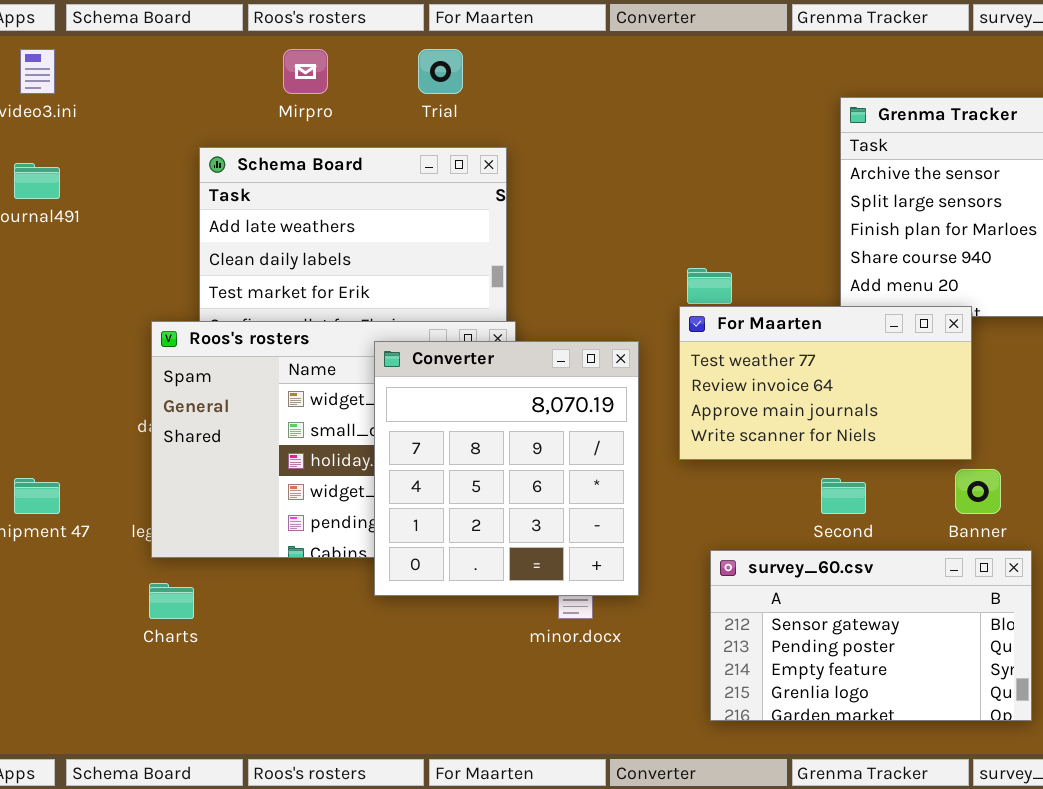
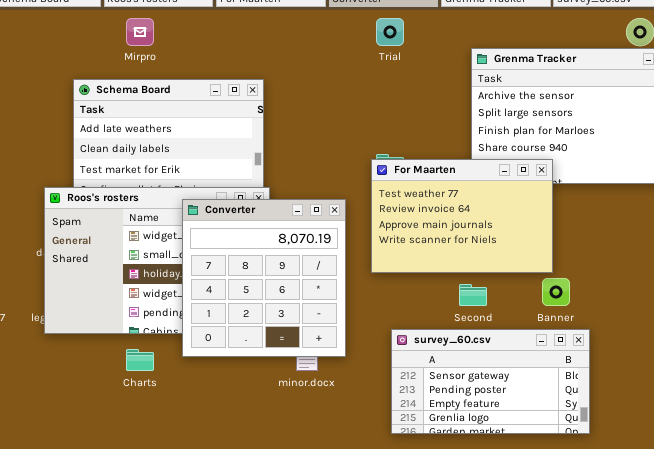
Trial: [418,49,463,94] -> [376,18,404,46], moved
For Maarten: [679,306,972,460] -> [371,159,553,273], resized
Charts: [149,583,194,619] -> [126,349,154,371], moved

